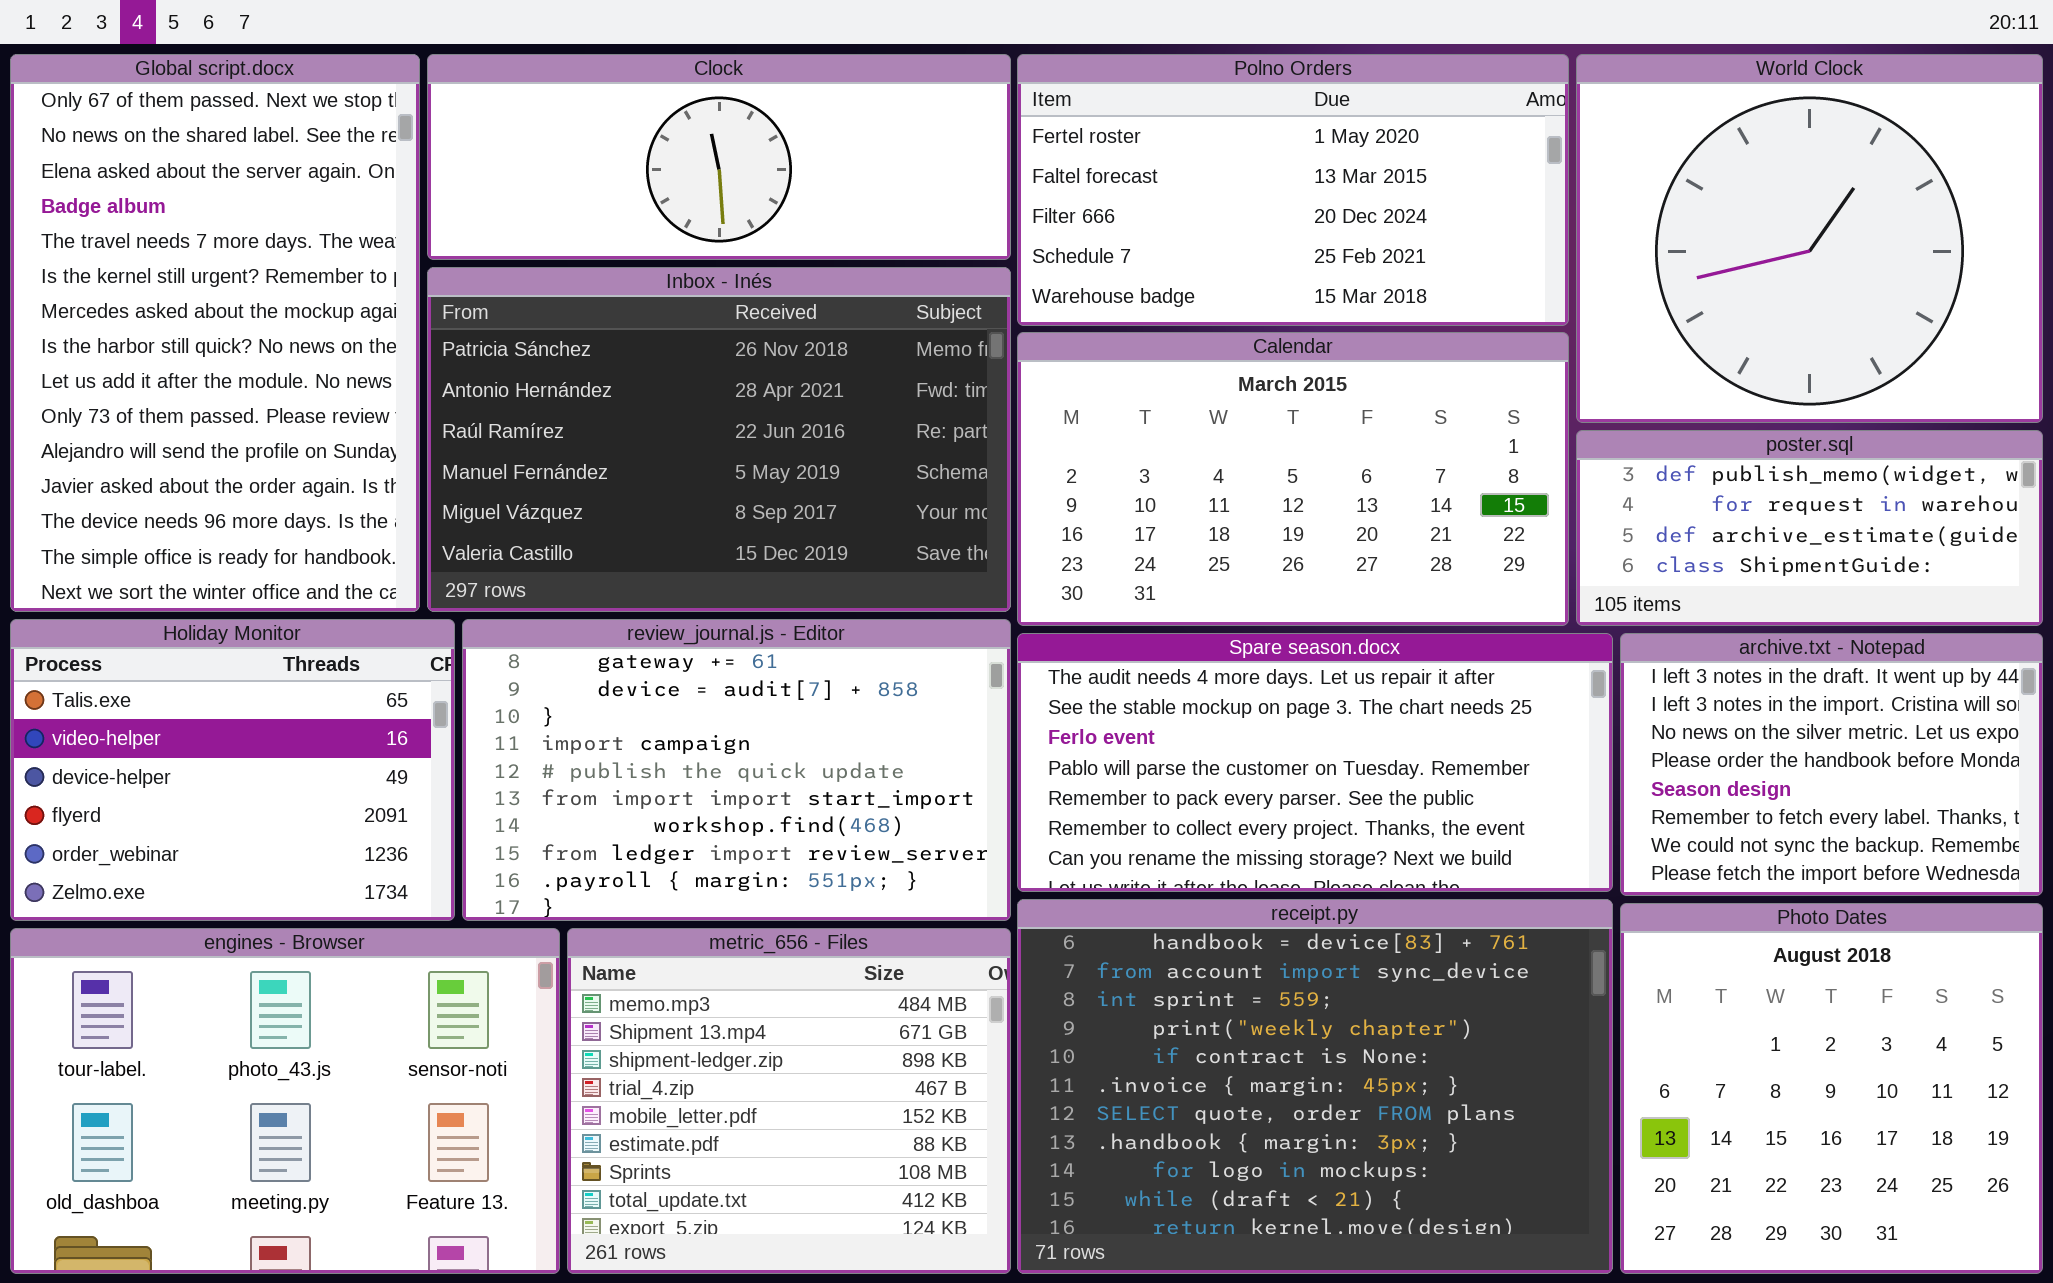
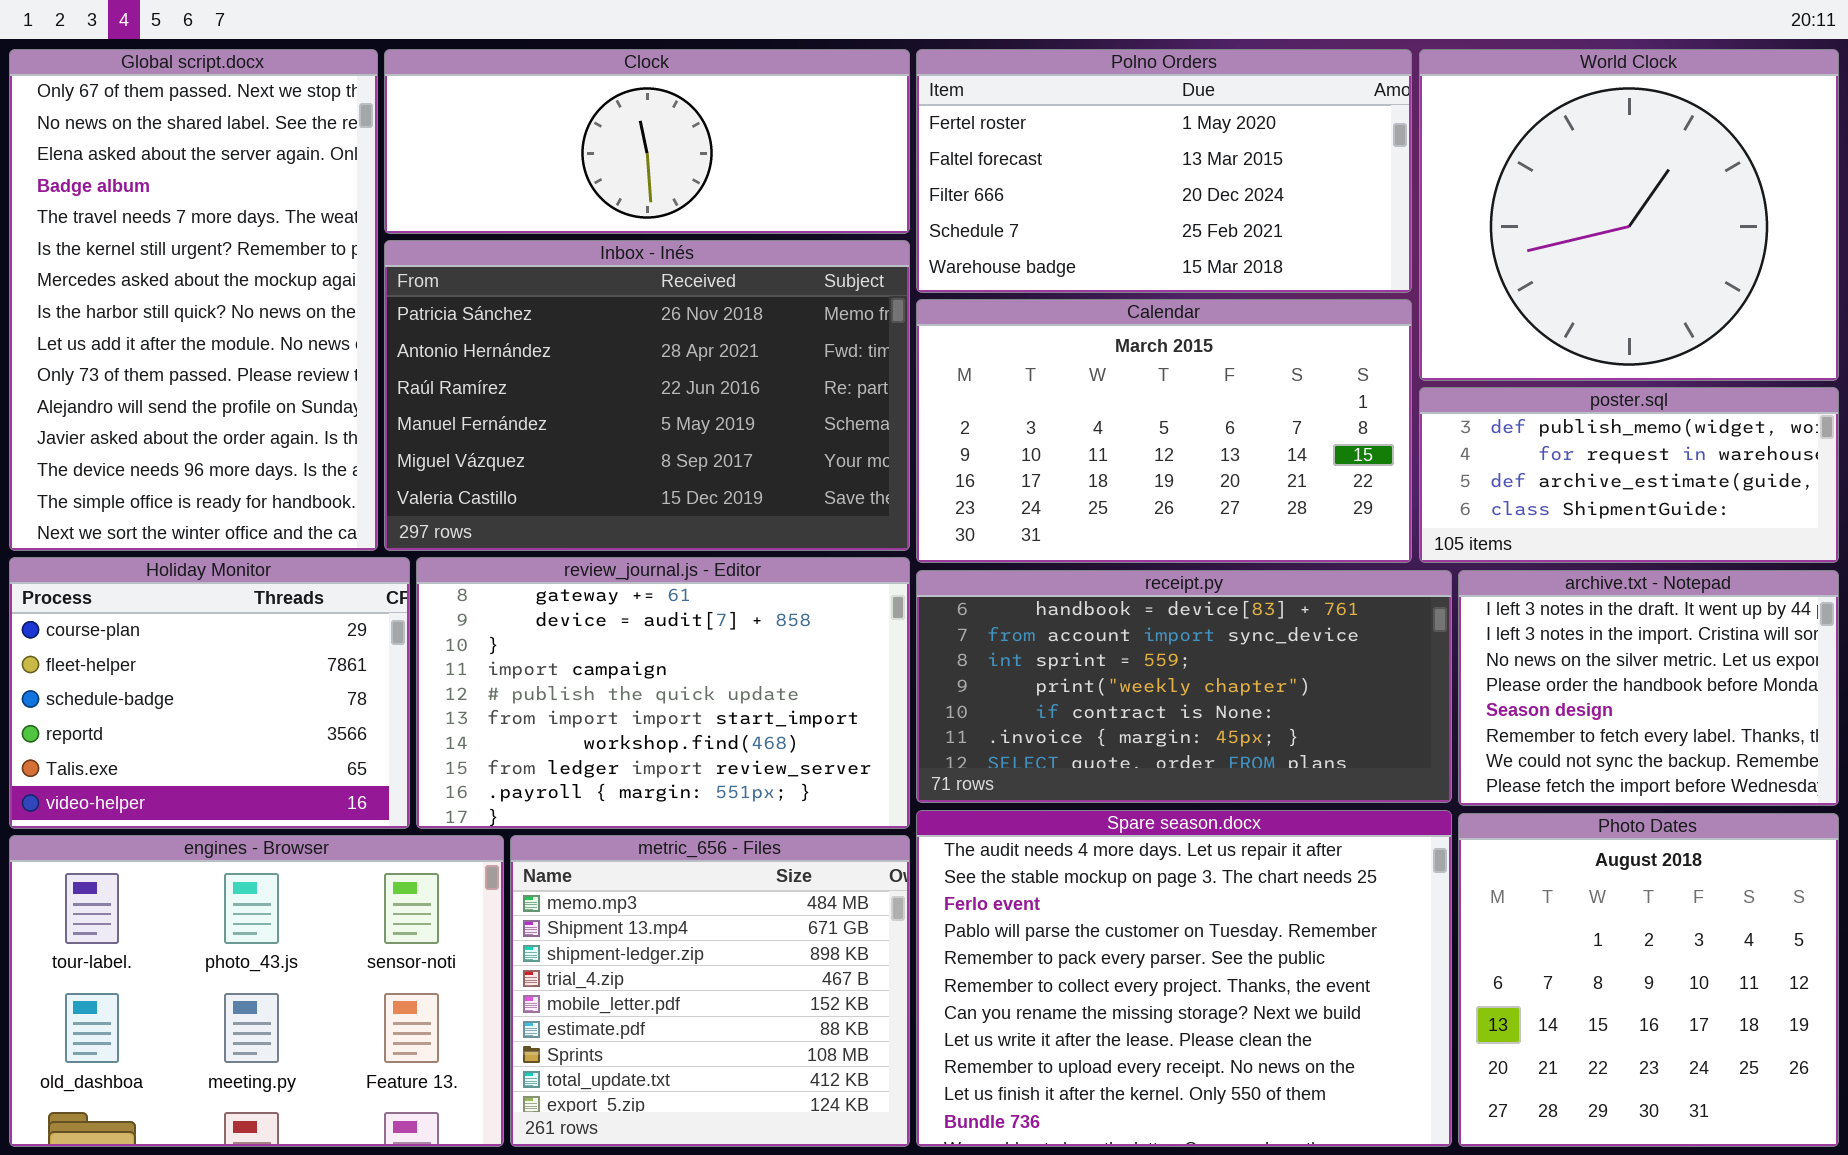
Holiday Monitor: [10,619,455,921] -> [9,557,410,829], scrolled up 4 rows
Spare season.docx: [1017,633,1613,892] -> [916,810,1452,1147], moved, resized
receipt.py: [1017,899,1613,1274] -> [916,570,1452,803], moved, resized

